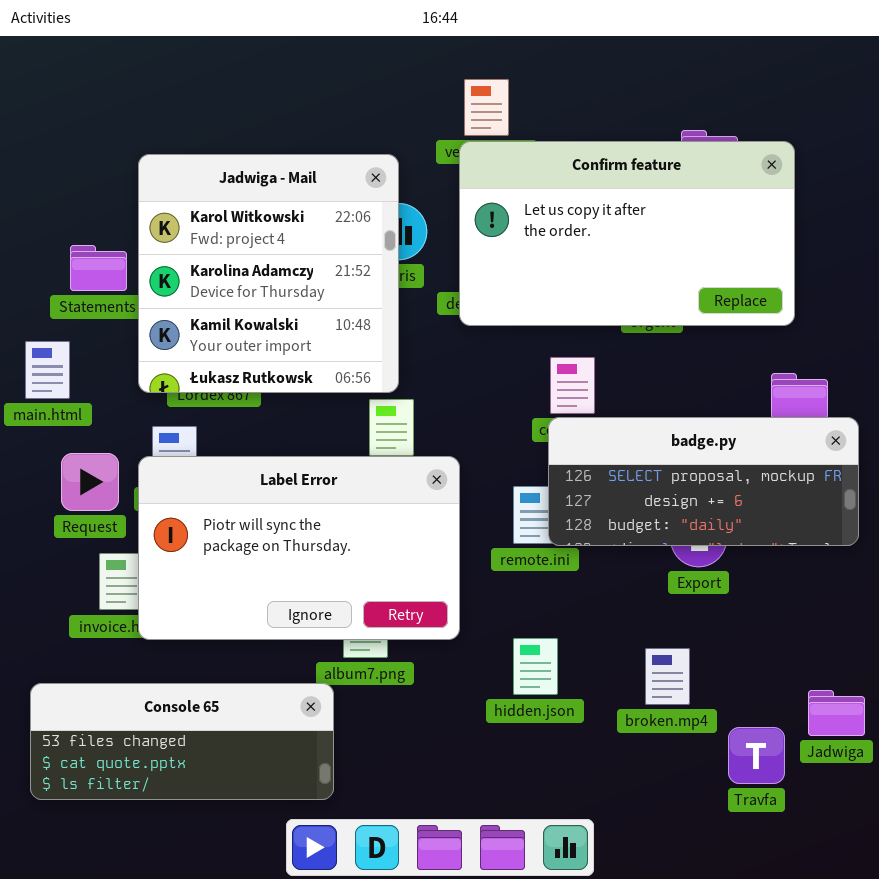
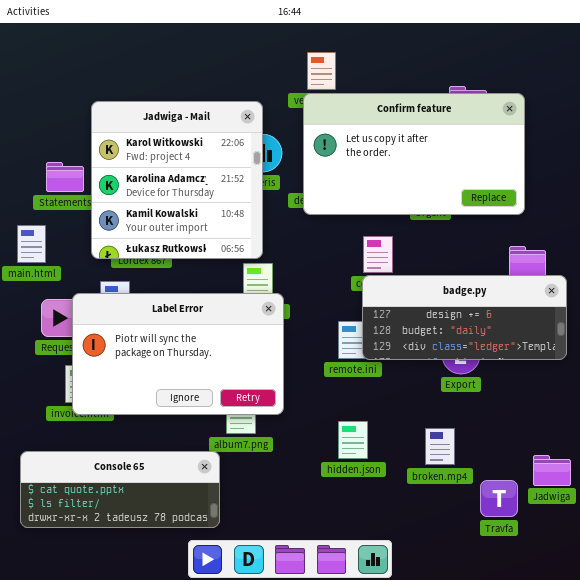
badge.py: [548,417,859,546] -> [362,275,567,360], scrolled down 1 row
Label Error: [138,456,460,640] -> [72,293,284,415], moved
Console 65: [30,683,334,800] -> [20,451,220,528], scrolled down 1 row

